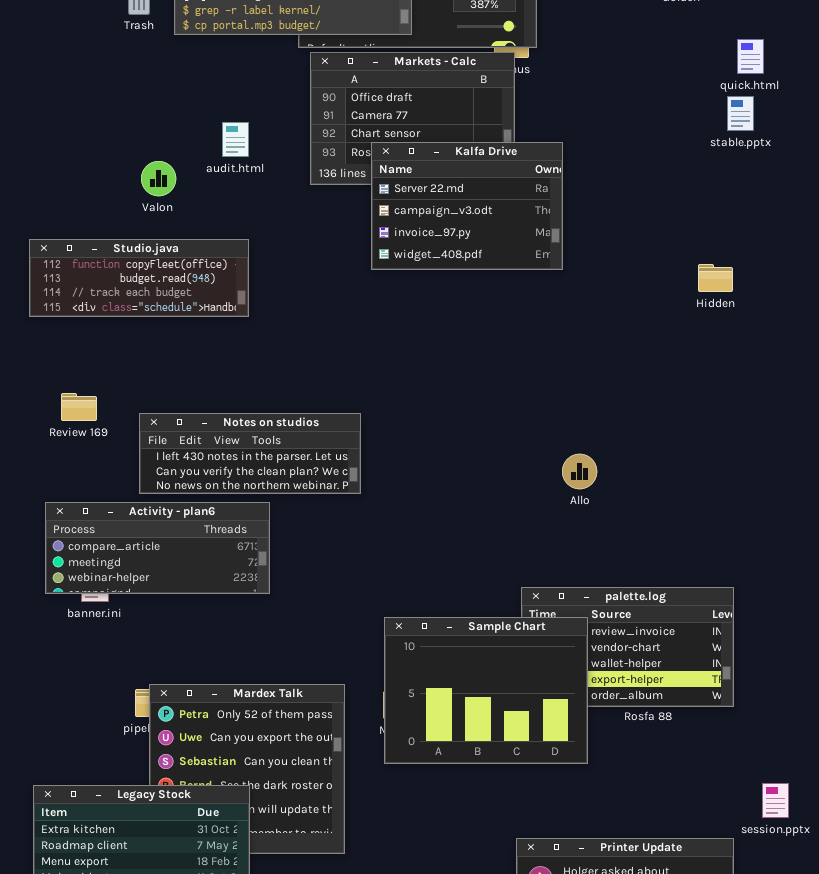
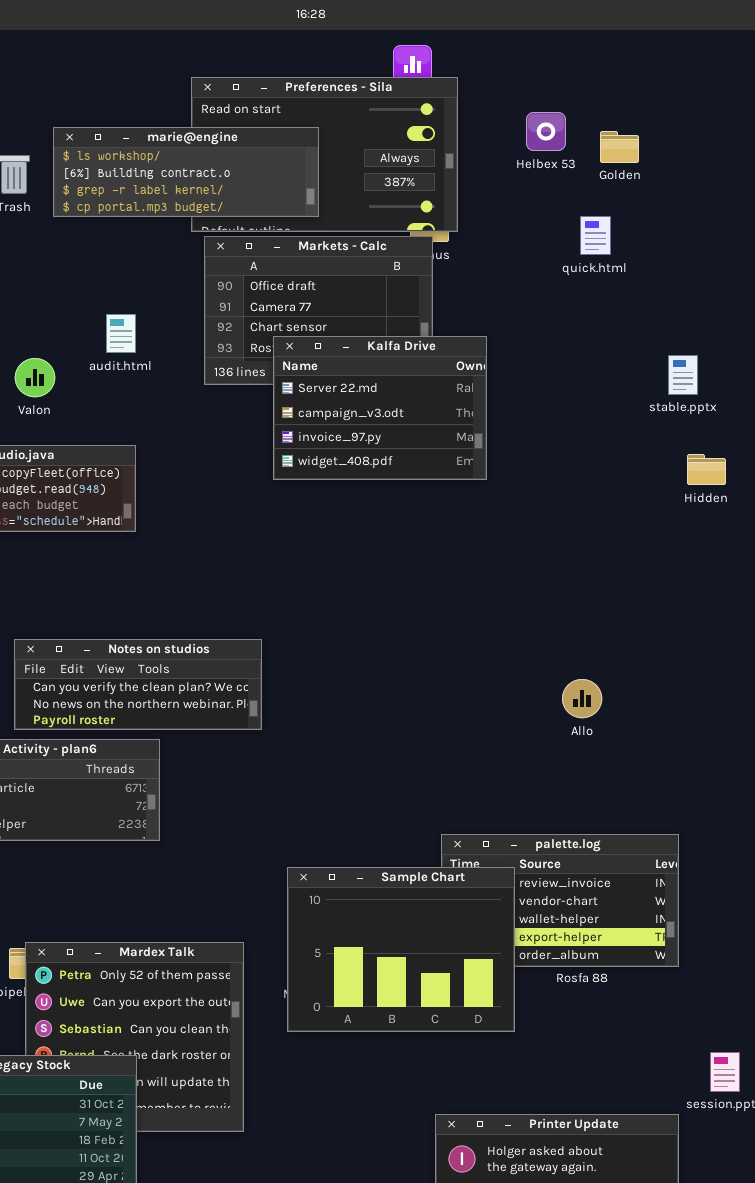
quick.html: [737,39,764,74] -> [580,216,611,255], moved
stable.pptx: [727,96,754,131] -> [668,355,698,395], moved
Hidden: [698,264,733,292] -> [687,454,726,485], moved
Notes on studios: [139,413,361,494] -> [14,639,262,730], scrolled down 1 row
Allo: [562,454,597,489] -> [562,679,602,718], moved

